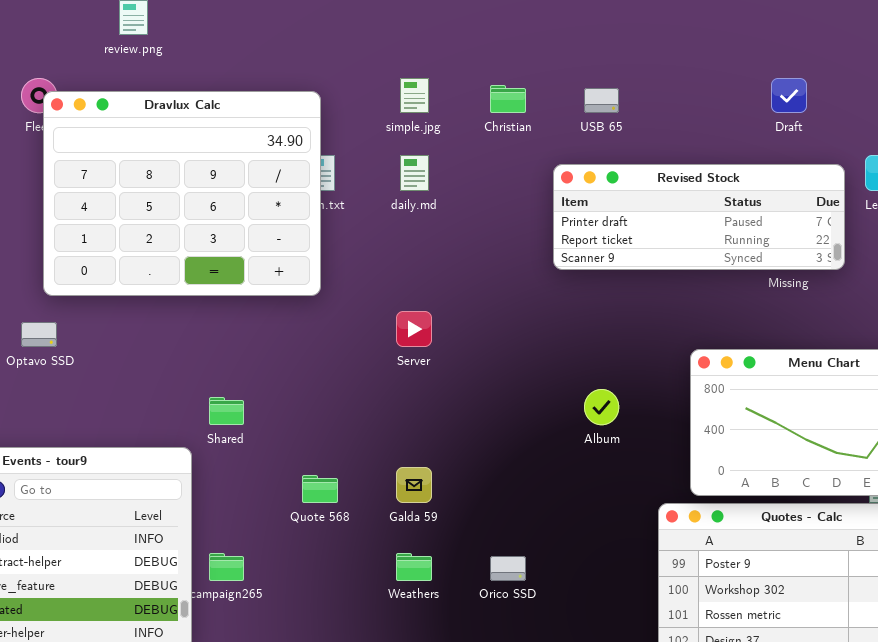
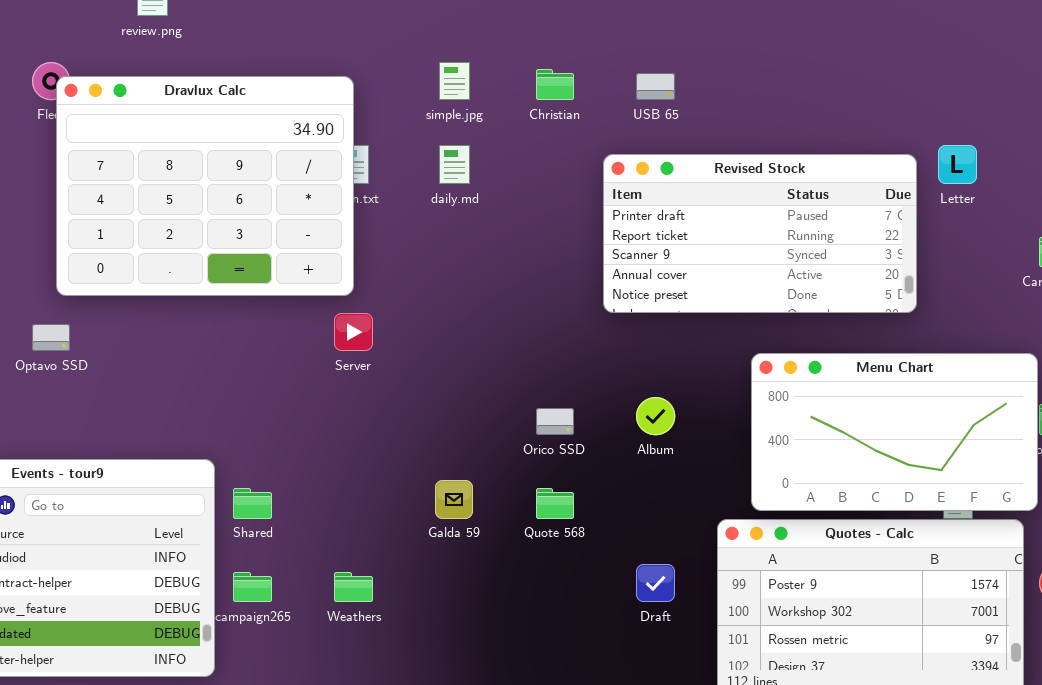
Draft: [771,78,807,113] -> [636,564,675,602], moved
Revised Stock: [553,164,845,270] -> [603,154,917,313], resized
Server: [396,311,432,347] -> [334,313,373,351], moved
Shared: [209,397,244,425] -> [233,488,272,519], moved
Quote 568: [302,475,338,503] -> [536,488,574,519], moved
Weathers: [396,553,432,581] -> [334,572,373,602], moved
Orico SSD: [490,556,526,581] -> [536,408,574,435], moved

